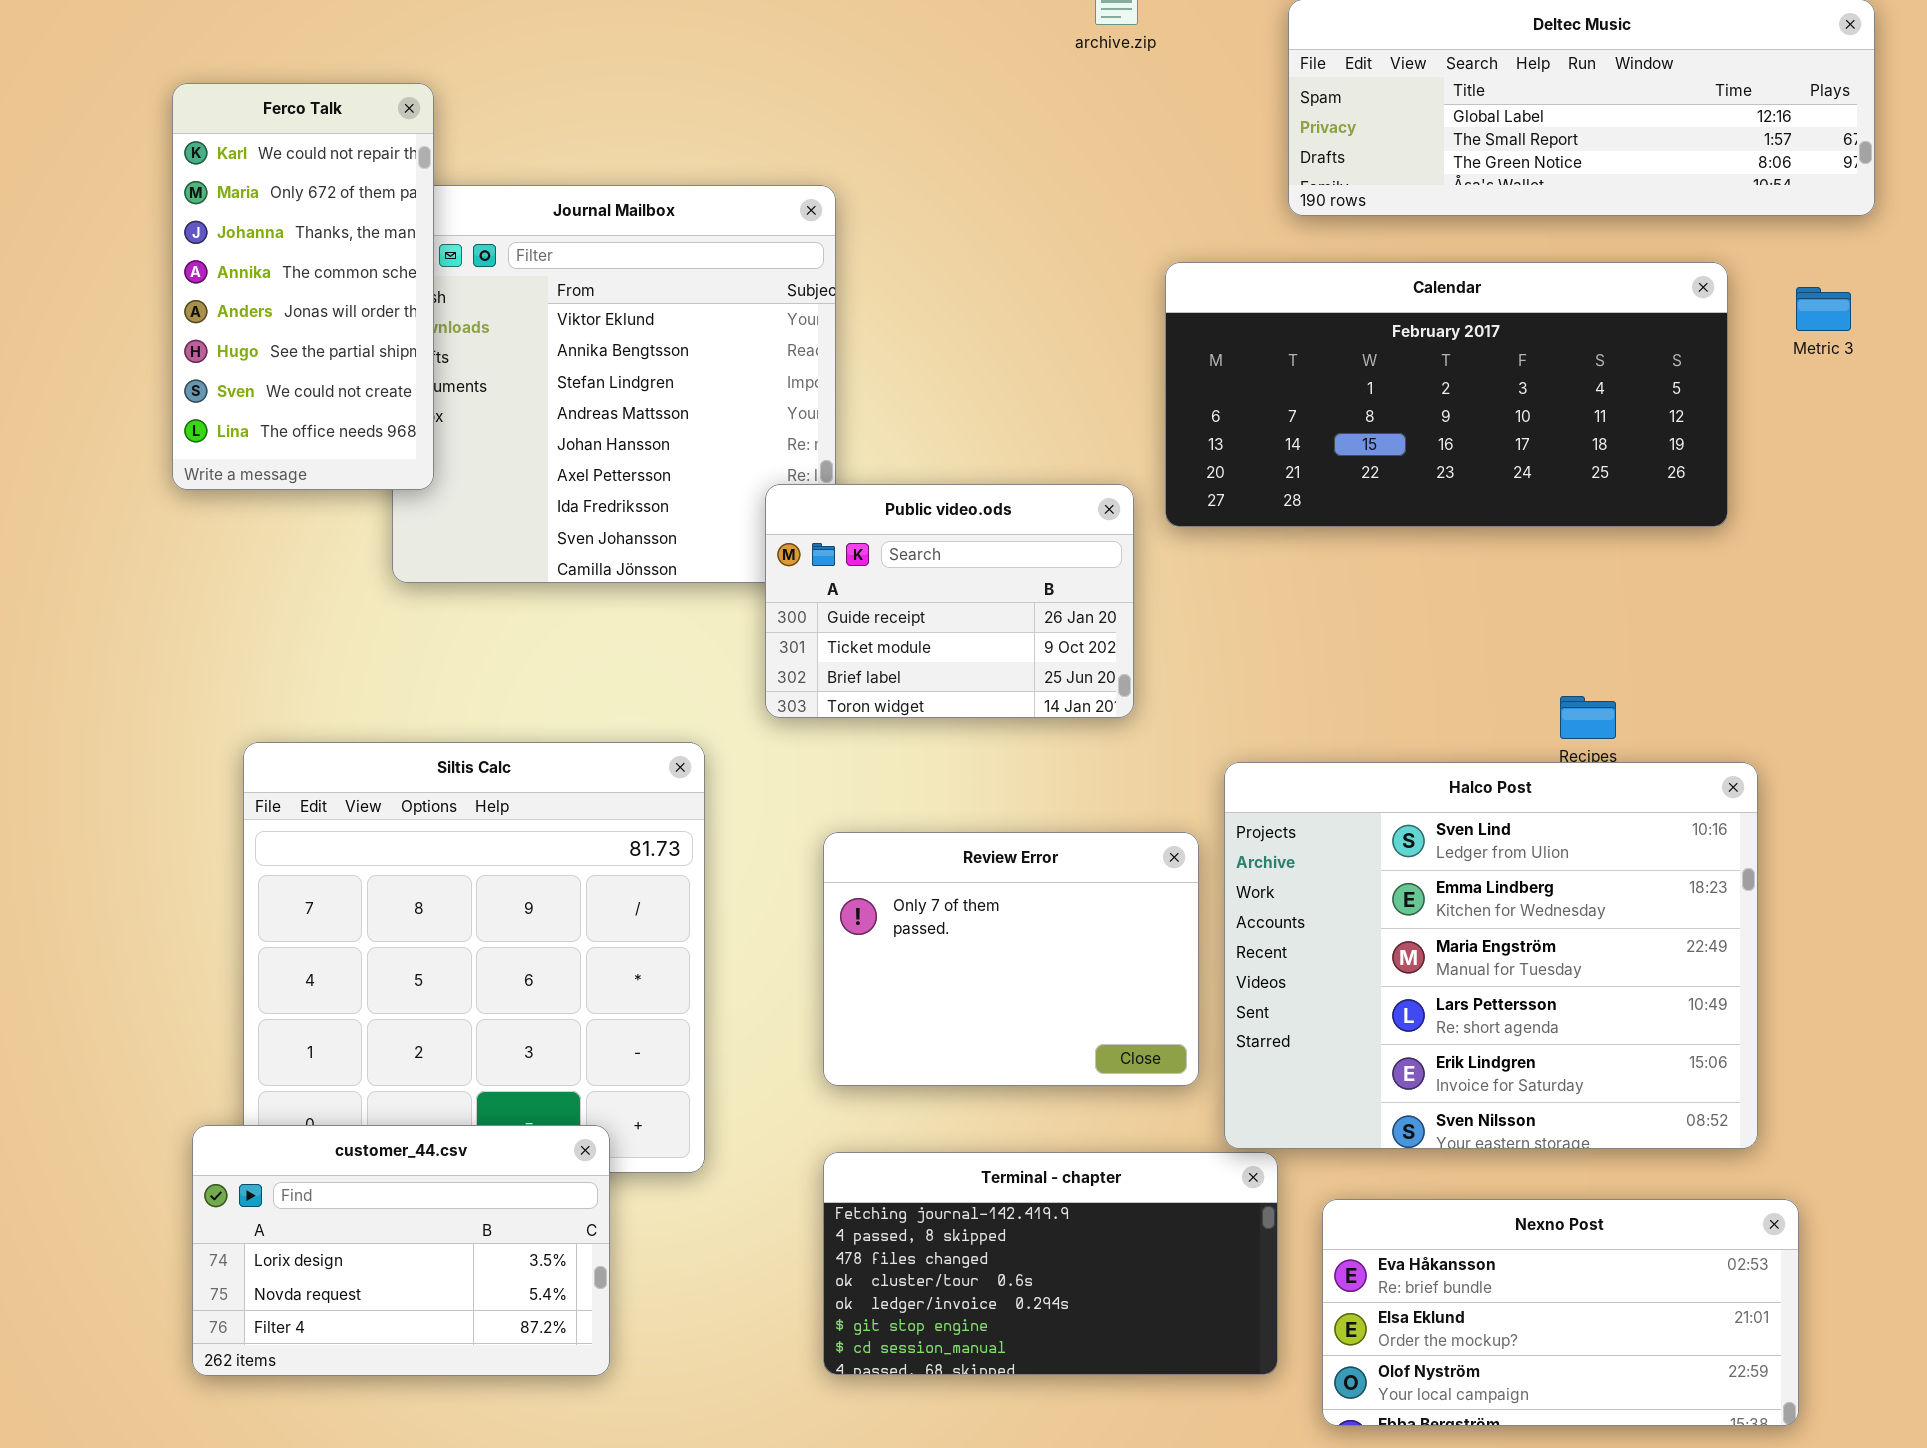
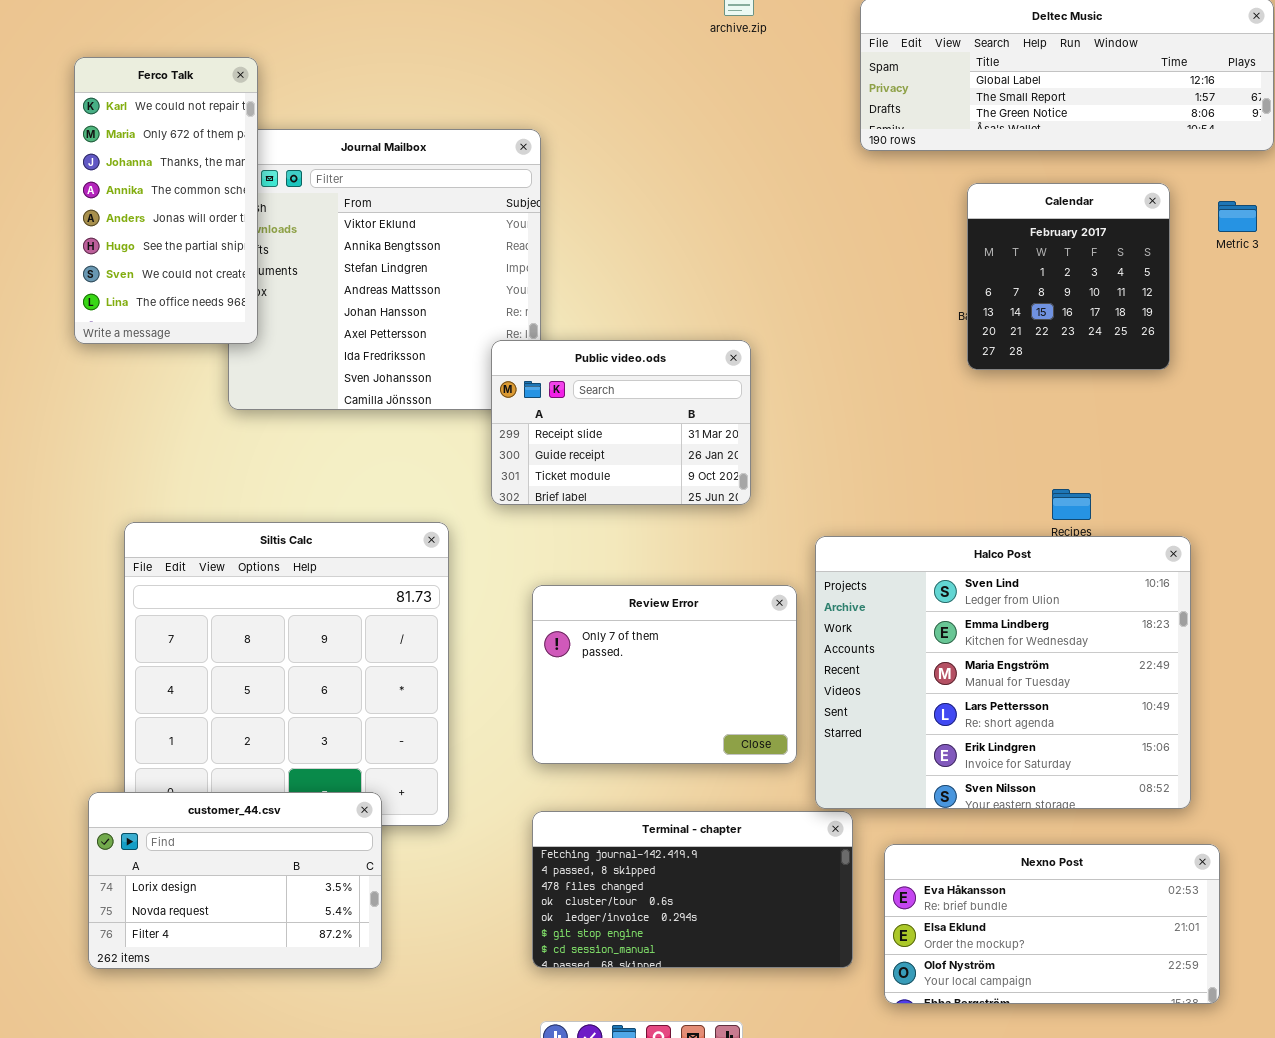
Calendar: [1165,262,1728,527] -> [967,183,1170,370], resized
Public video.ods: [765,484,1134,718] -> [491,340,751,505], scrolled up 1 row

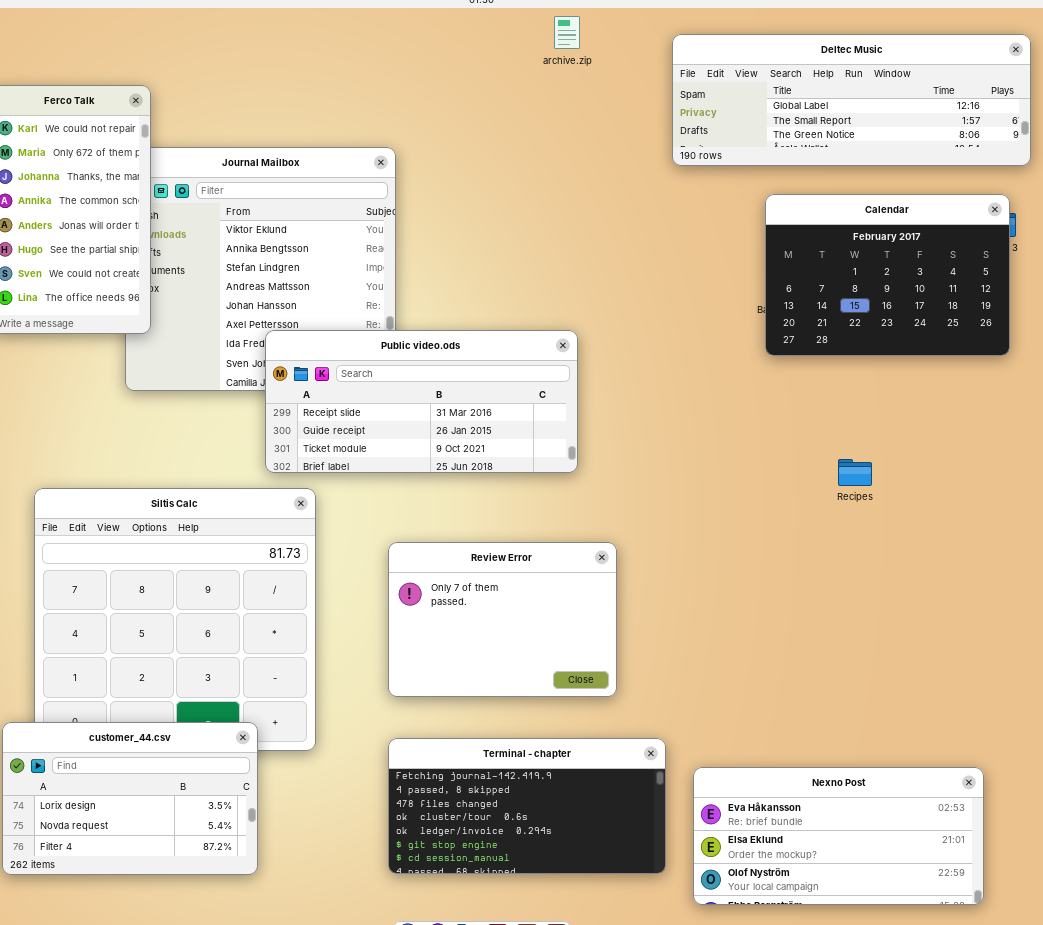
Calendar: [967,183,1170,370] -> [765,194,1010,356], resized
Public video.ods: [491,340,751,505] -> [265,330,578,473], resized
Halco Post: [815,536,1191,809] -> none, closed

